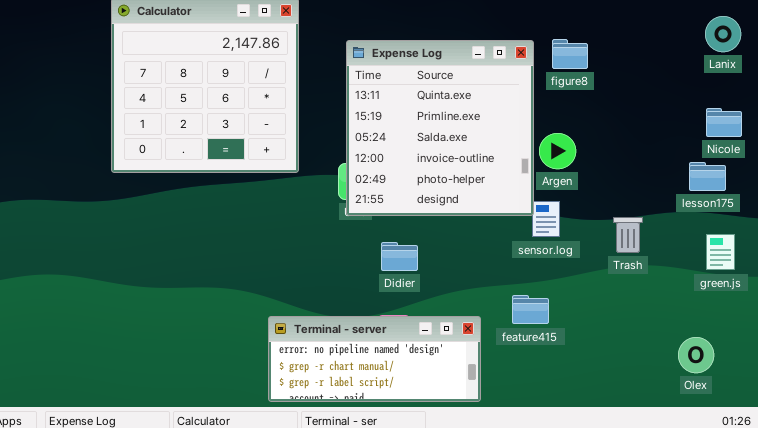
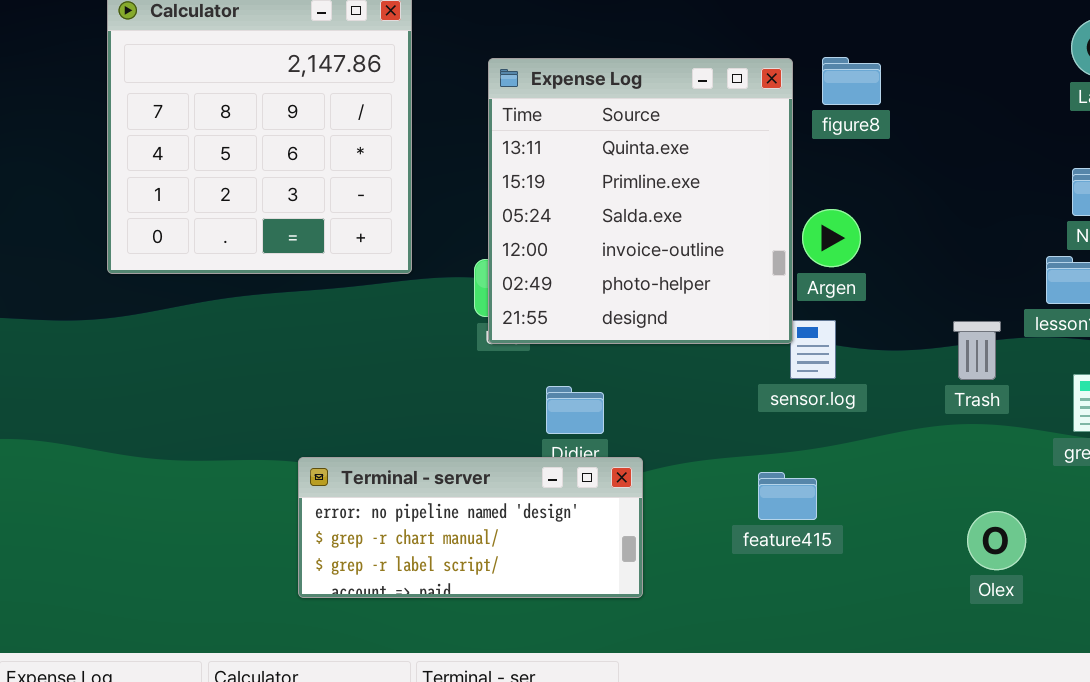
Trash: [613,217,643,253] -> [953,321,1001,380], moved
Terminal - server: [268,316,481,402] -> [298,457,643,598], moved
Olex: [678,337,714,373] -> [967,511,1026,570], moved

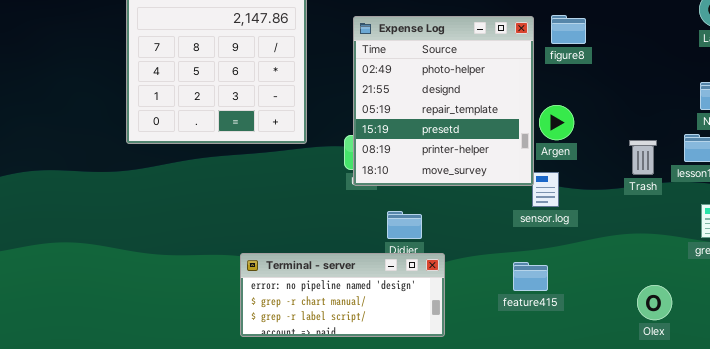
Expense Log: [488,58,793,344] -> [353,16,534,186], scrolled down 4 rows
Trash: [953,321,1001,380] -> [629,140,657,175], moved

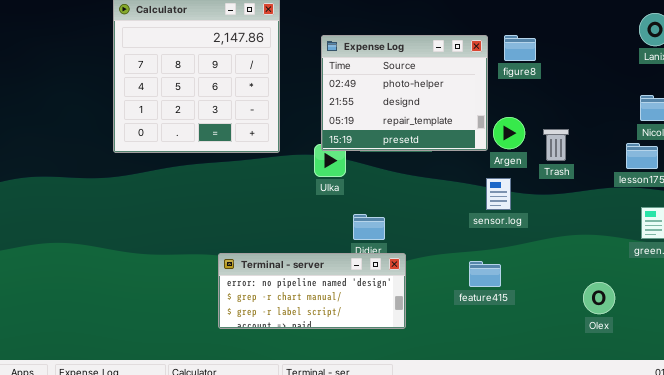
Expense Log: [353,16,534,186] -> [321,35,488,151], resized
Trash: [629,140,657,175] -> [543,129,569,161], moved

